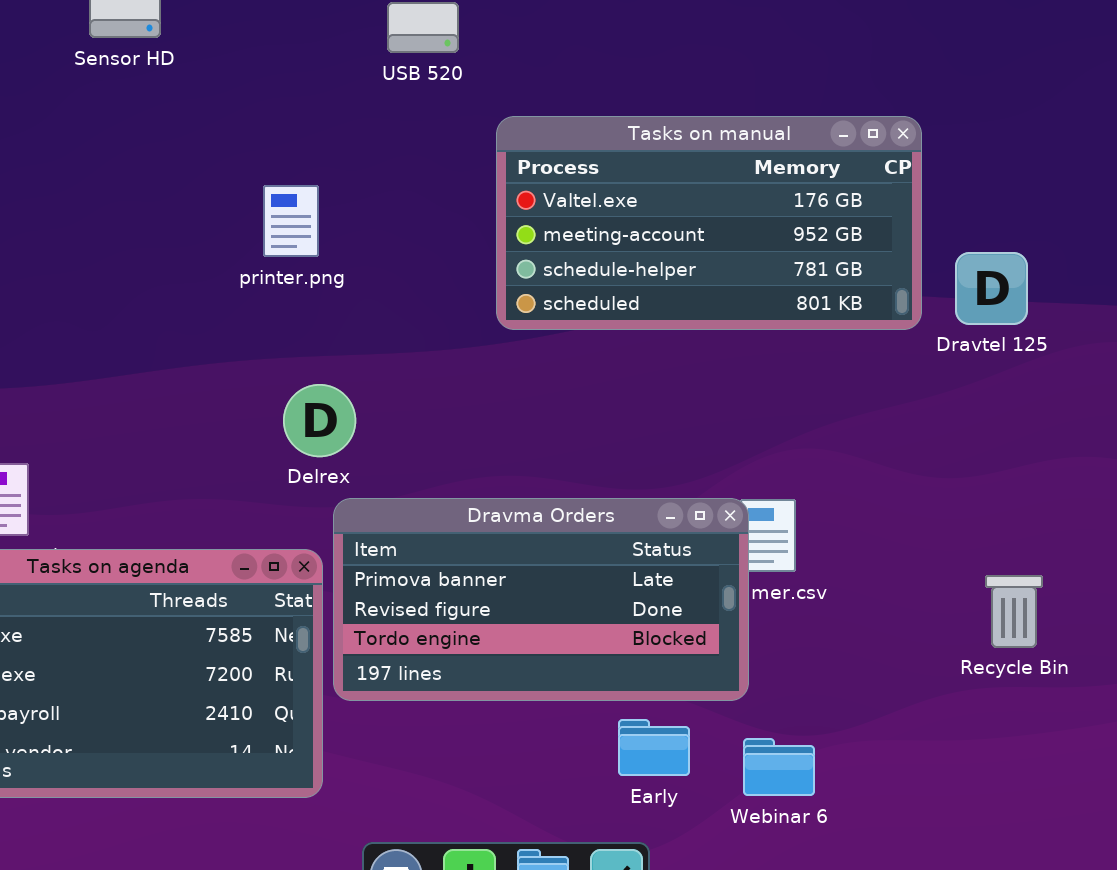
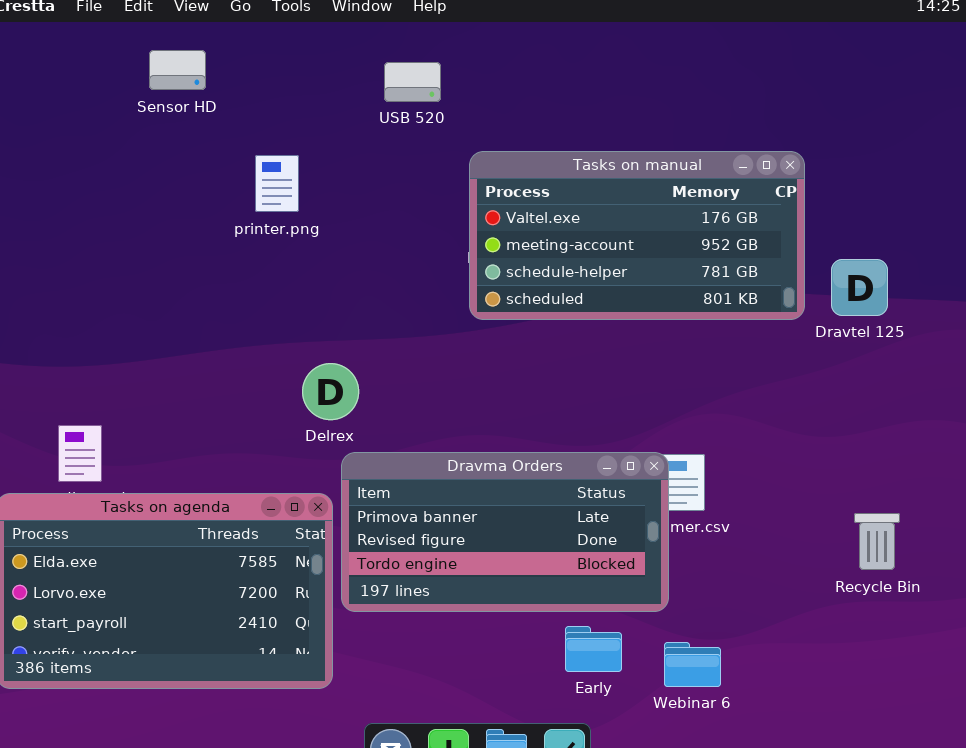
printer.png: [263,185,319,257] -> [255,155,299,212], moved

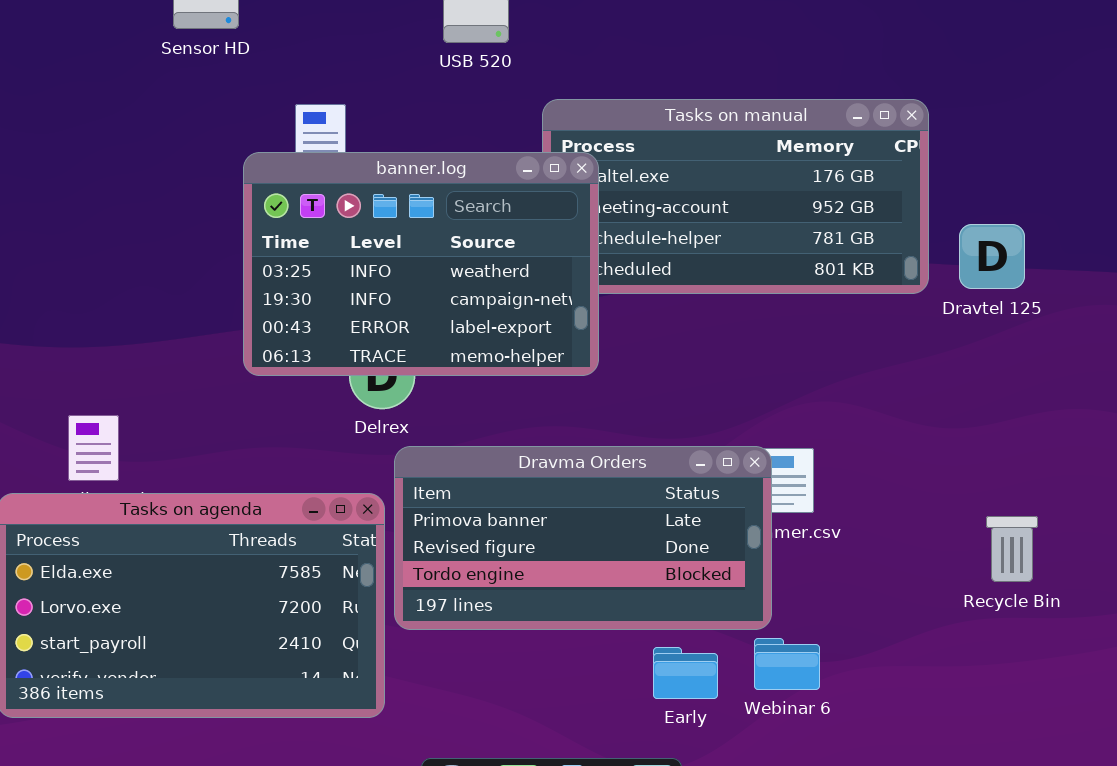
banner.log: none -> [243,152,599,376], opened
Webinar 6: [664,642,721,687] -> [754,638,820,690], moved

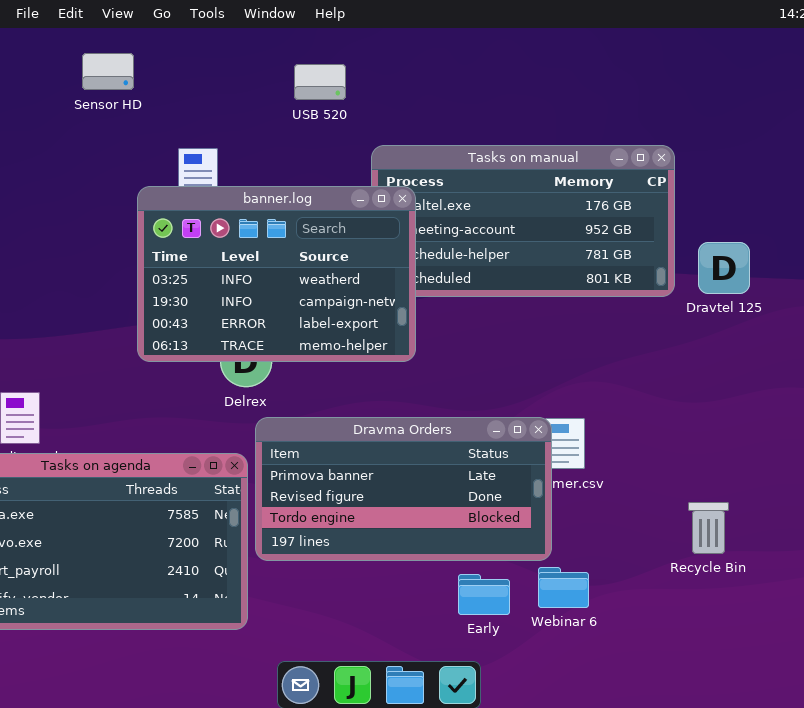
Recycle Bin: [986,516,1038,582] -> [688,502,729,554], moved

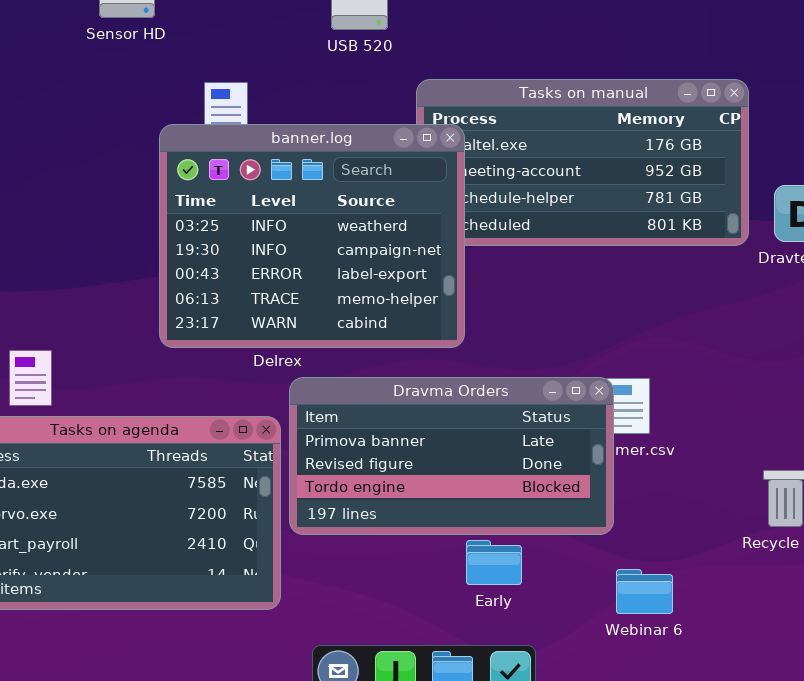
banner.log: [137,186,416,362] -> [159,124,465,348], resized
Webinar 6: [538,567,589,608] -> [616,569,673,614], moved
Early: [458,574,510,615] -> [466,540,522,585], moved

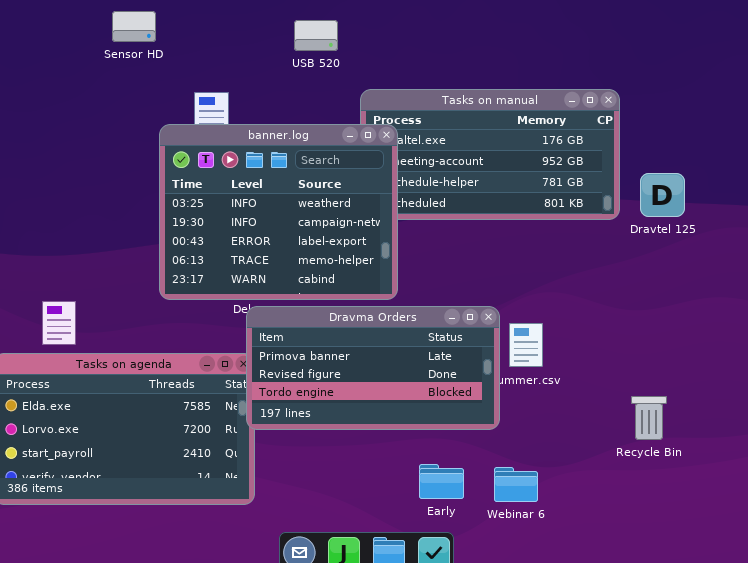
Dravma Orders: [289,377,614,535] -> [246,306,500,430], moved
Early: [466,540,522,585] -> [419,464,464,499], moved
Webinar 6: [616,569,673,614] -> [494,467,538,502], moved

